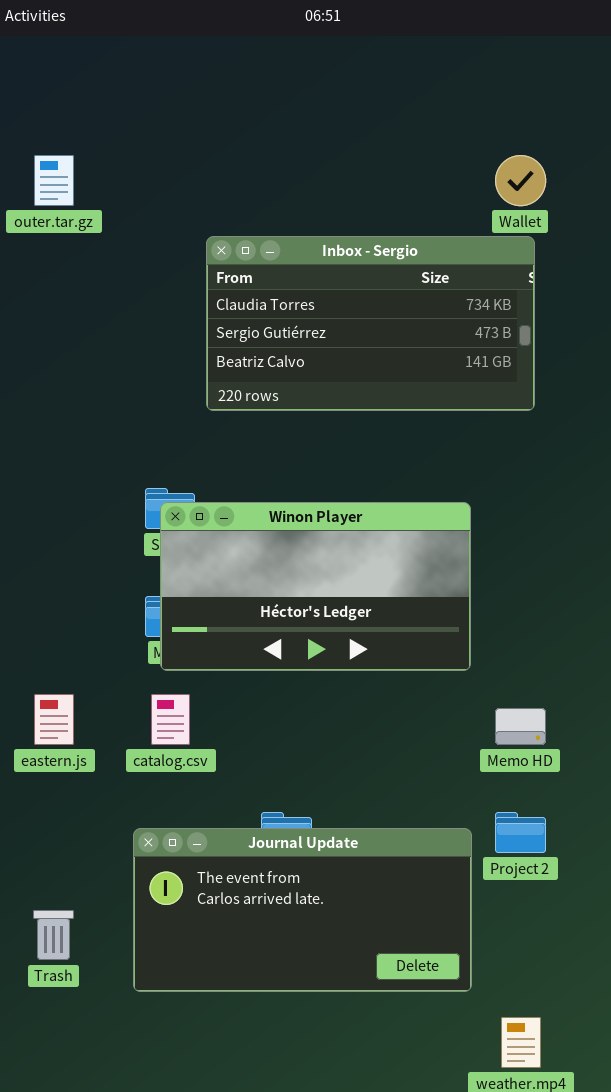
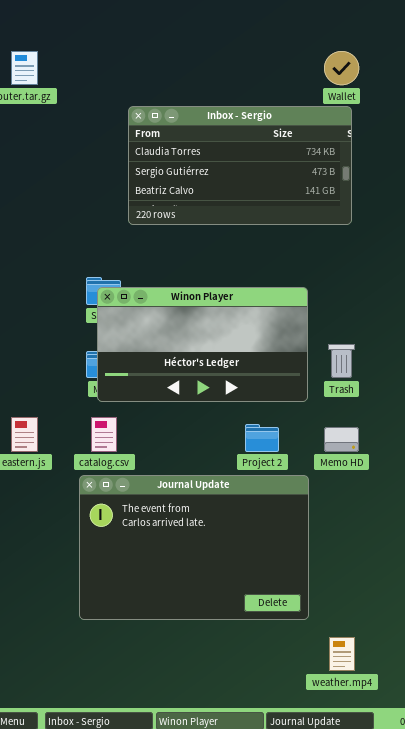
Project 2: [495,812,546,853] -> [245,424,279,452], moved
Journal Update: [133,828,472,992] -> [79,475,309,620], resized
Trash: [33,910,74,960] -> [328,344,355,378], moved

